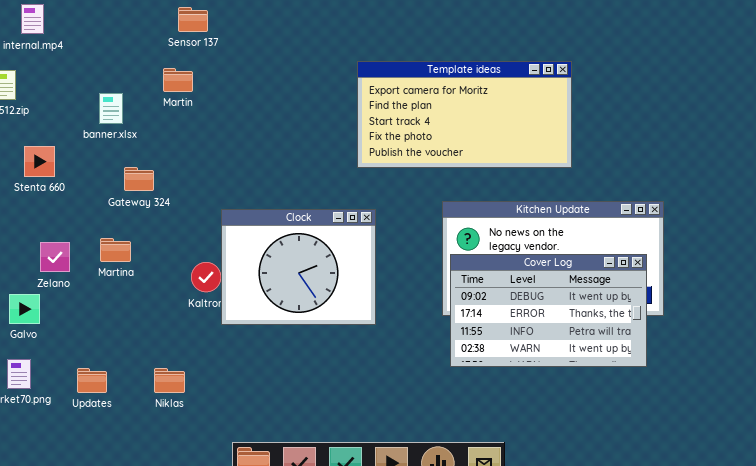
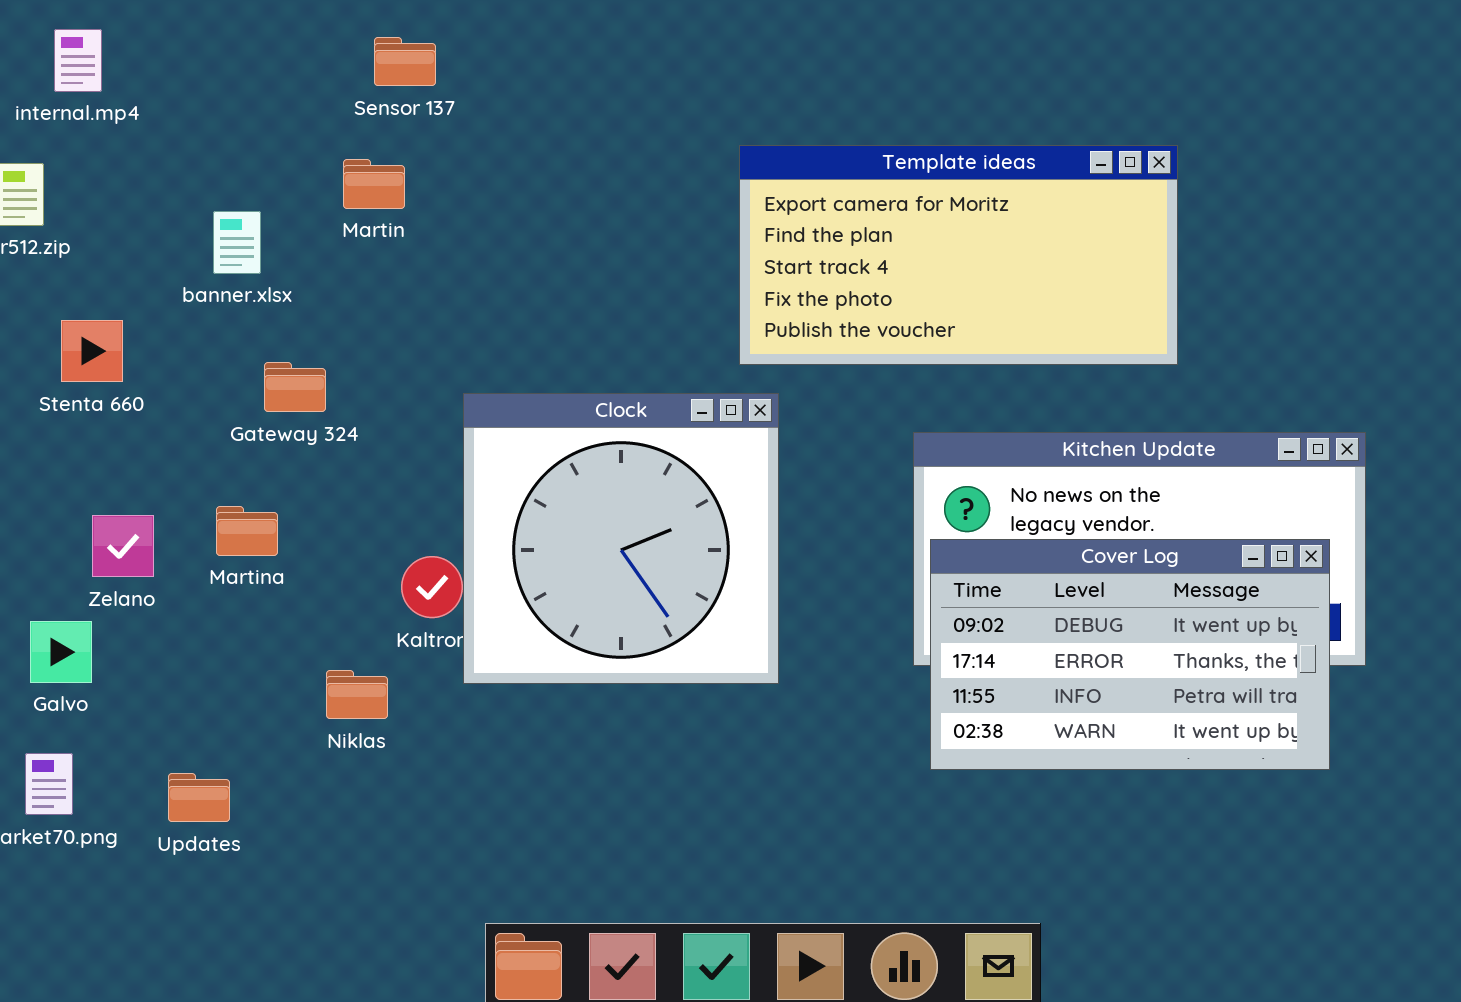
Clock: [221,209,376,325] -> [463,393,779,684], resized
Niklas: [154,368,185,393] -> [326,670,388,719], moved

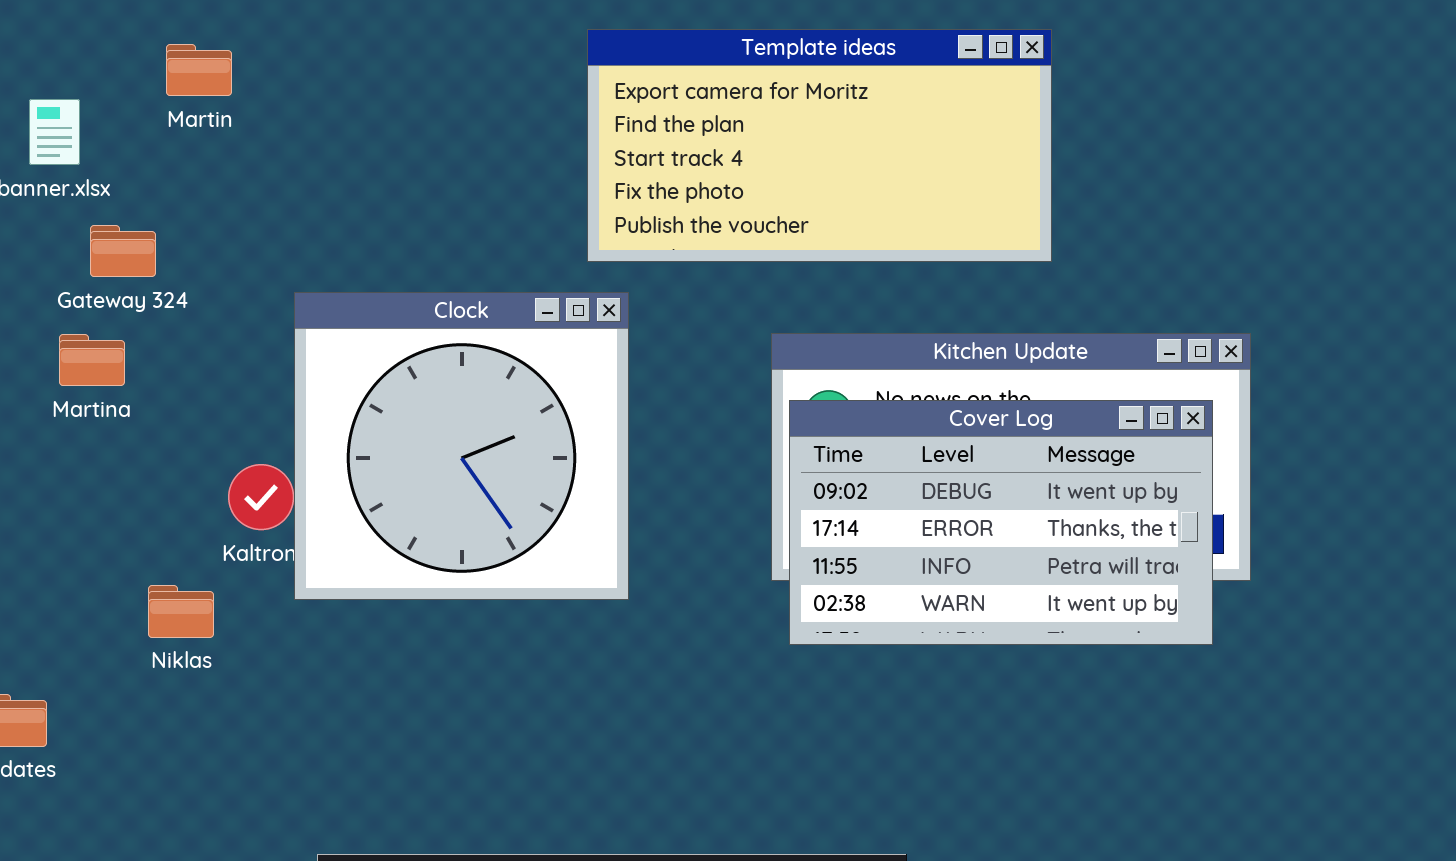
Gateway 324: [264,362,326,412] -> [90,225,156,277], moved
Martina: [216,506,278,556] -> [59,334,125,386], moved
Cover Log: [930,539,1330,770] -> [789,400,1213,645], moved

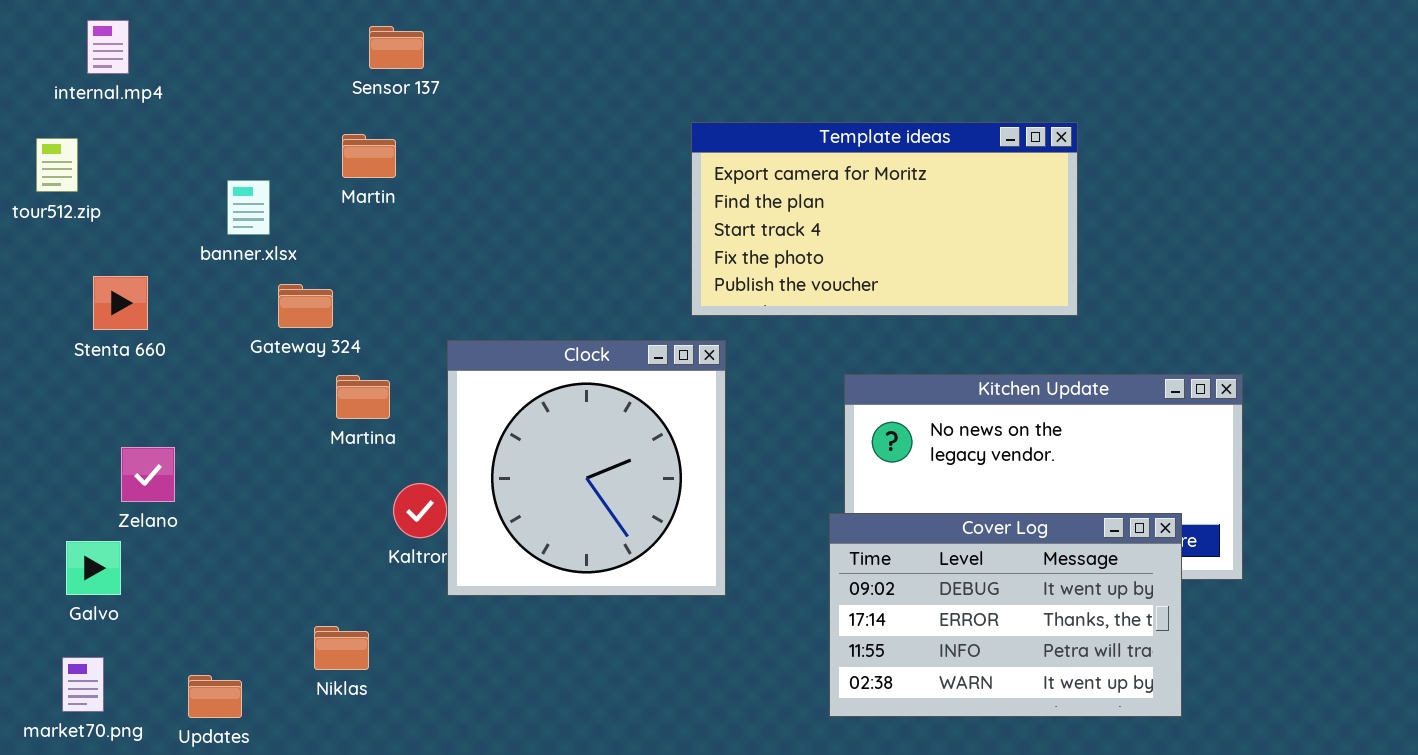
Martina: [59,334,125,386] -> [336,375,390,419], moved
Cover Log: [789,400,1213,645] -> [829,513,1182,717], moved
Niklas: [148,585,214,638] -> [314,626,369,670], moved

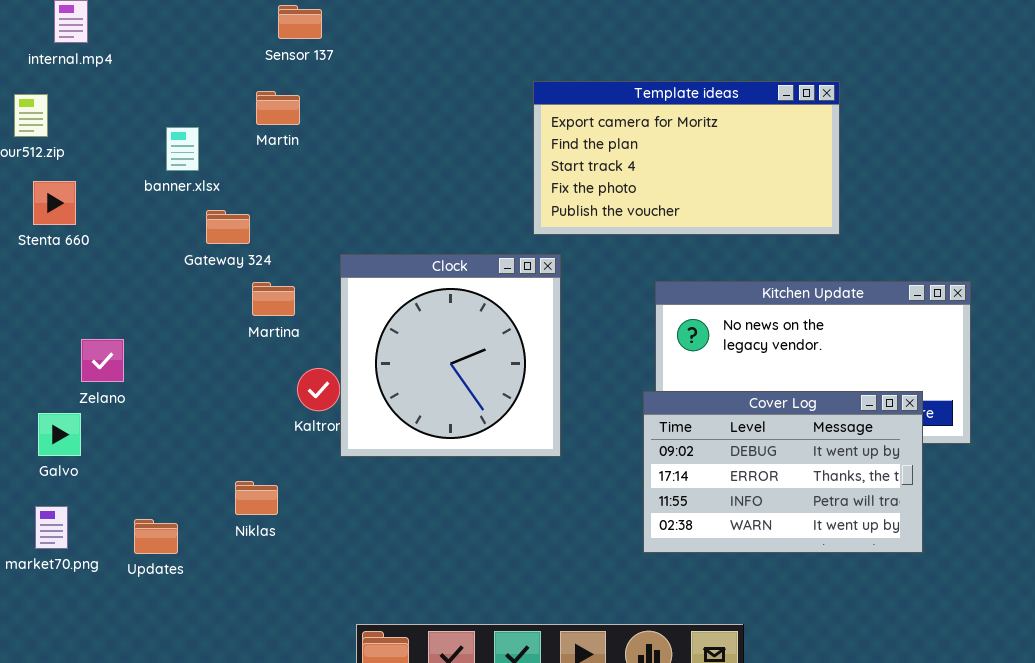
Stenta 660: [93,276,148,330] -> [33,181,76,225], moved

